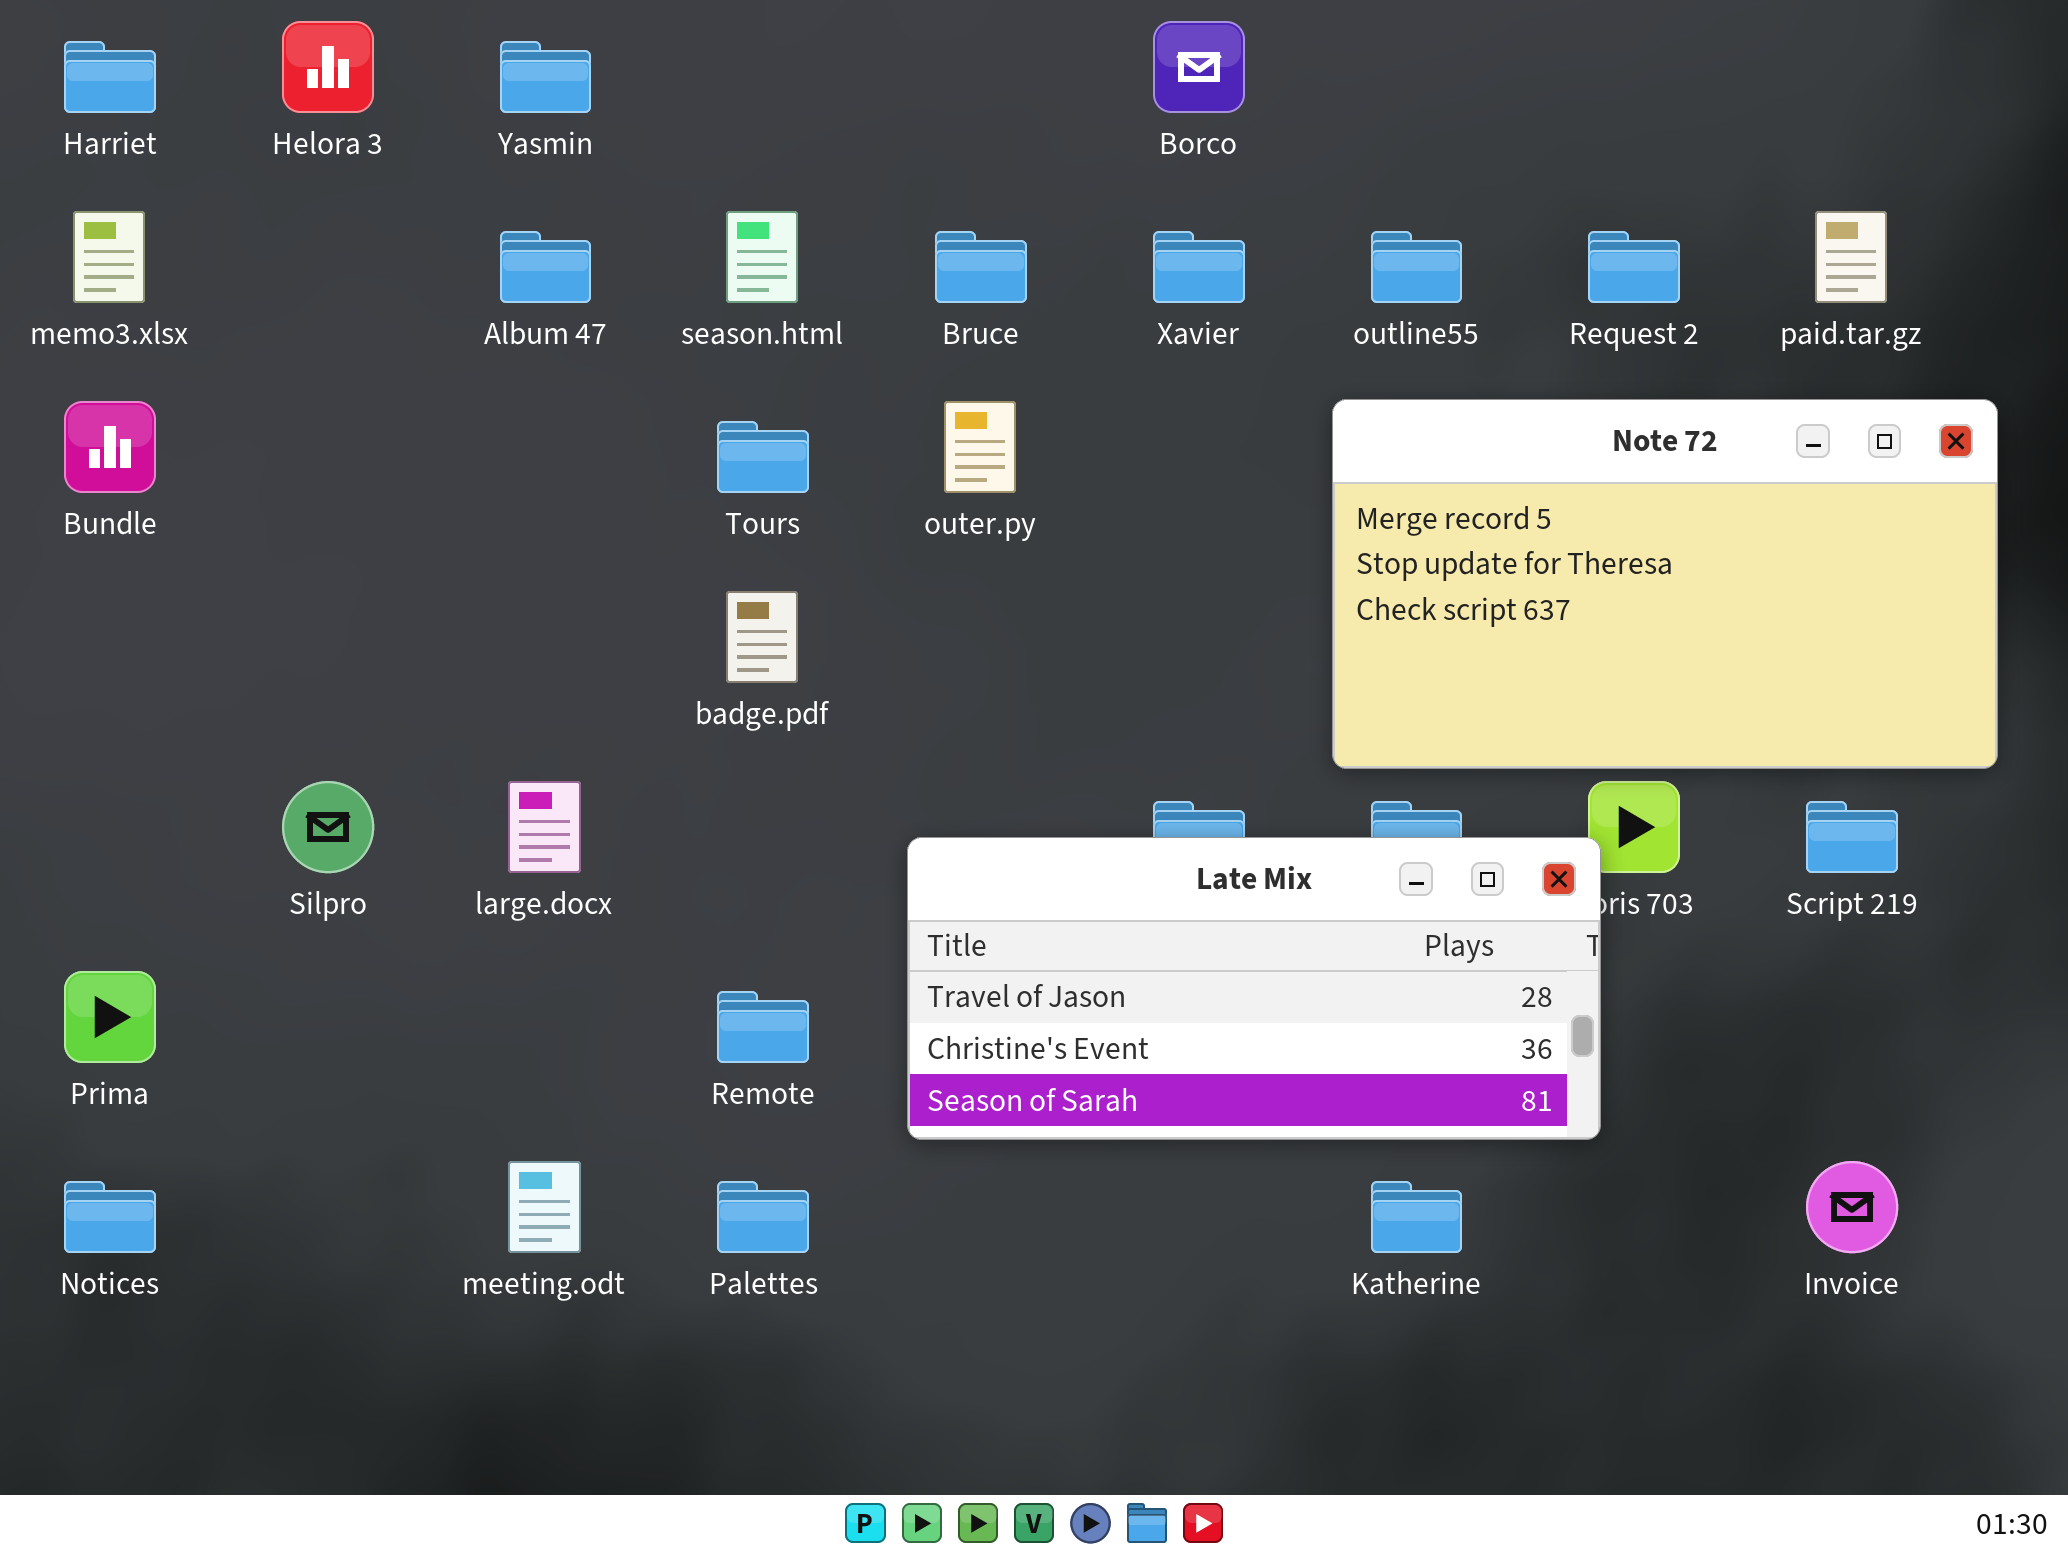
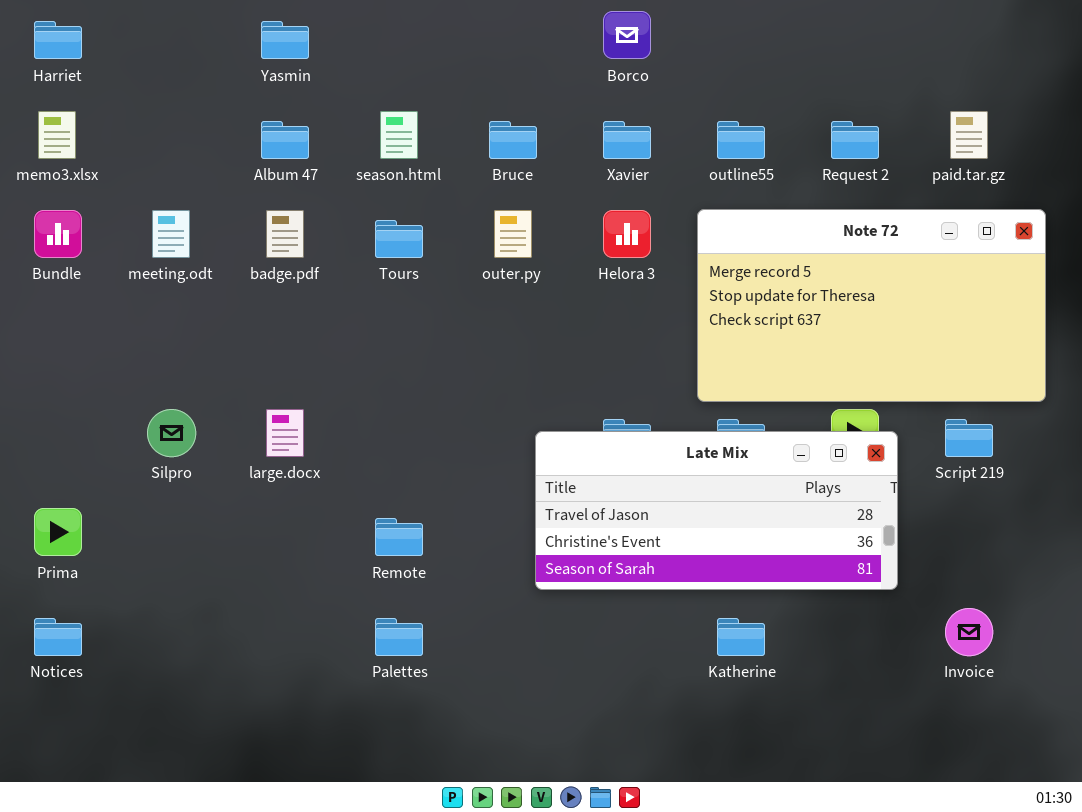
Helora 3: [282,21,374,113] -> [603,210,651,258], moved
badge.pdf: [726,591,798,683] -> [266,210,304,258], moved
Late Mix: [907,837,1601,1140] -> [535,431,898,590], moved
meeting.odt: [508,1161,581,1253] -> [152,210,190,258], moved

